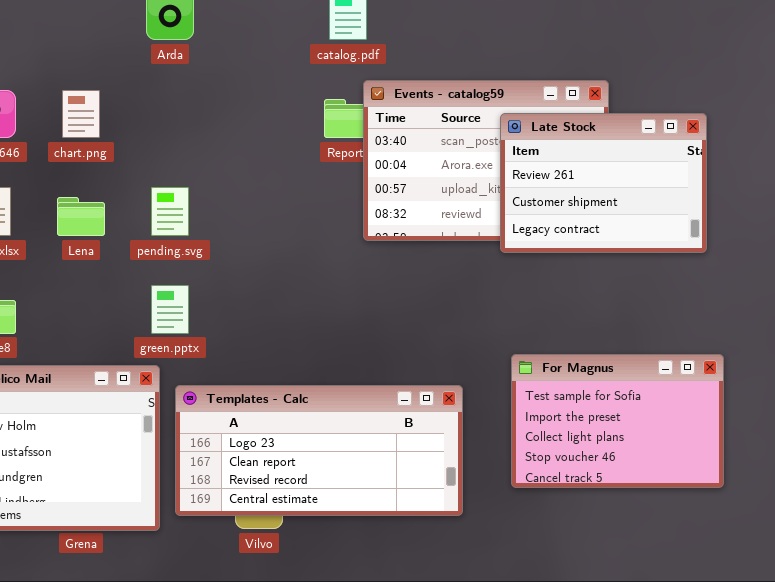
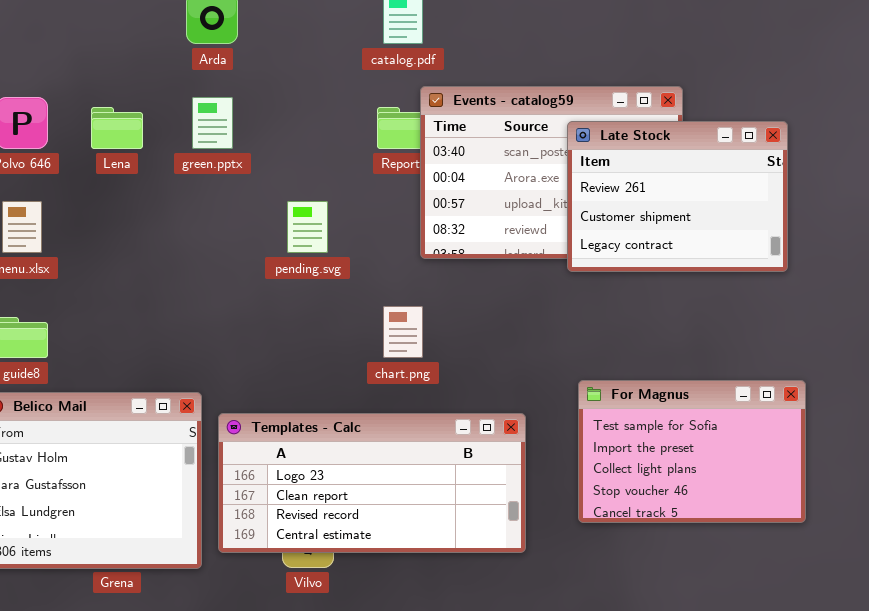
chart.png: [62,90,100,138] -> [383,306,423,358], moved
pending.svg: [151,187,189,236] -> [287,201,328,253], moved
Lena: [57,197,105,236] -> [91,107,143,149], moved
green.pptx: [151,285,189,334] -> [192,97,233,149], moved

